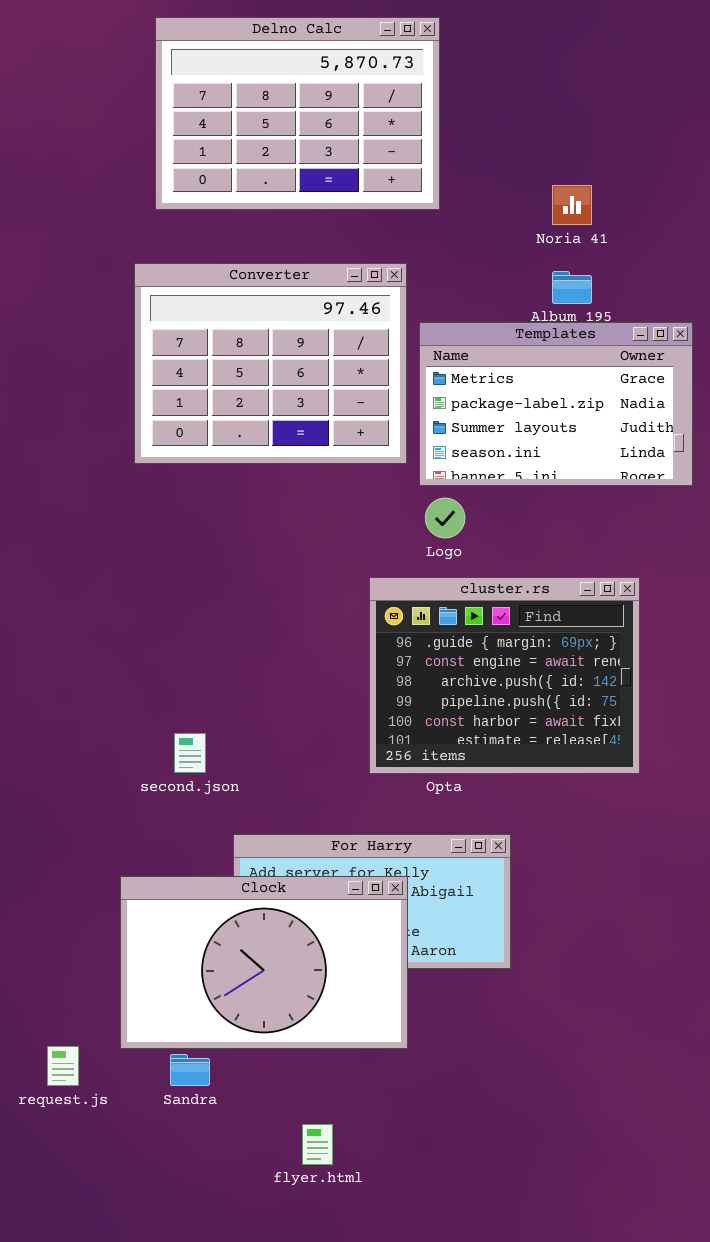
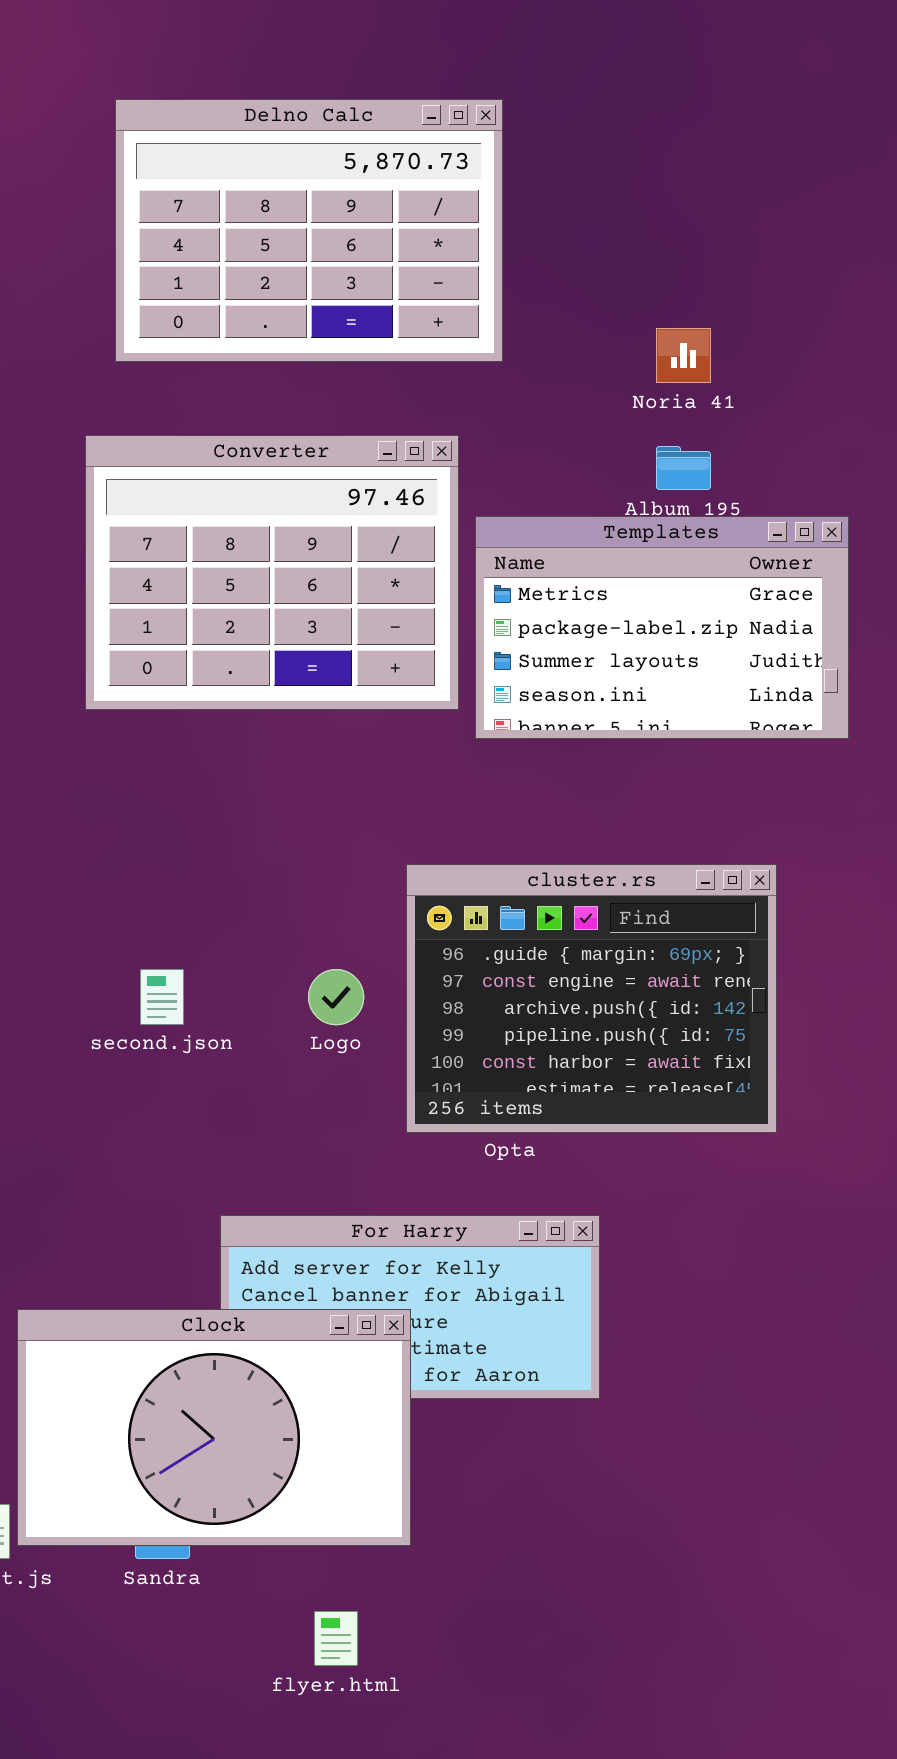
Logo: [425,498,465,538] -> [308,969,364,1025], moved
second.json: [174,733,206,773] -> [140,969,184,1025], moved
Clock: [120,876,408,1049] -> [17,1309,411,1546], moved

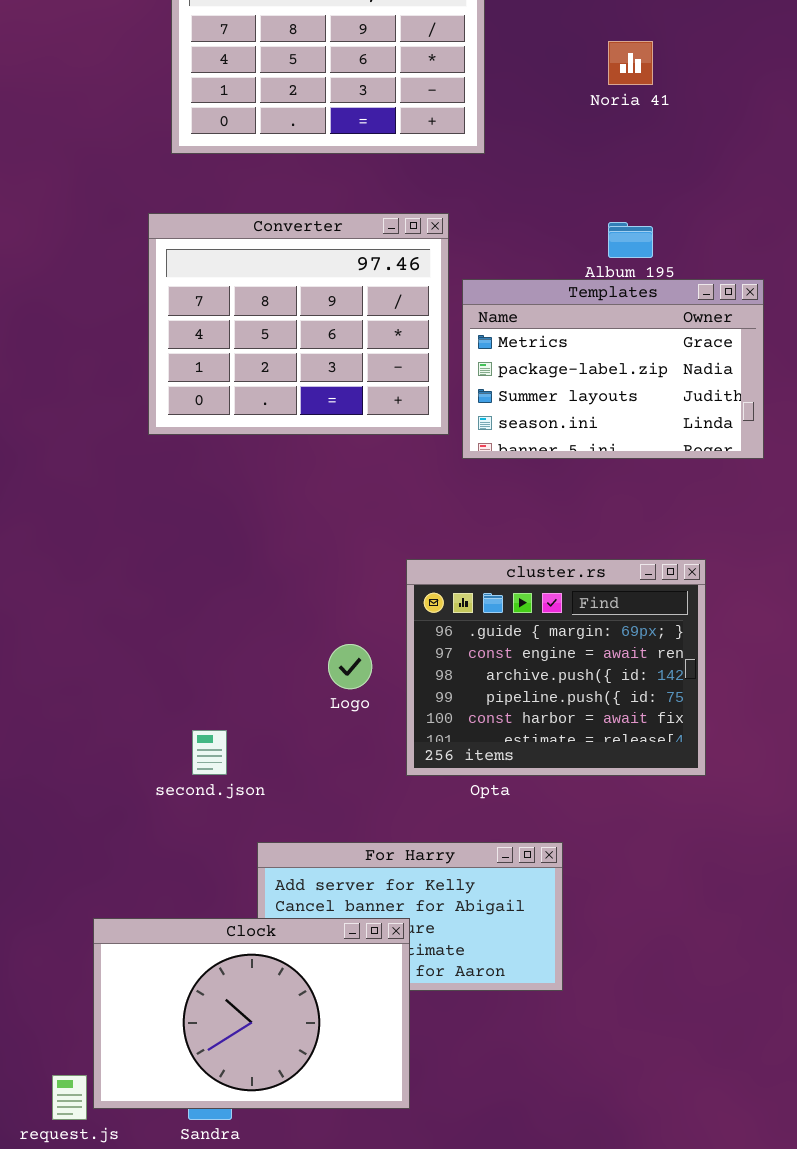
Noria 41: [656,328,711,383] -> [608,41,653,85], moved
second.json: [140,969,184,1025] -> [192,730,227,775], moved

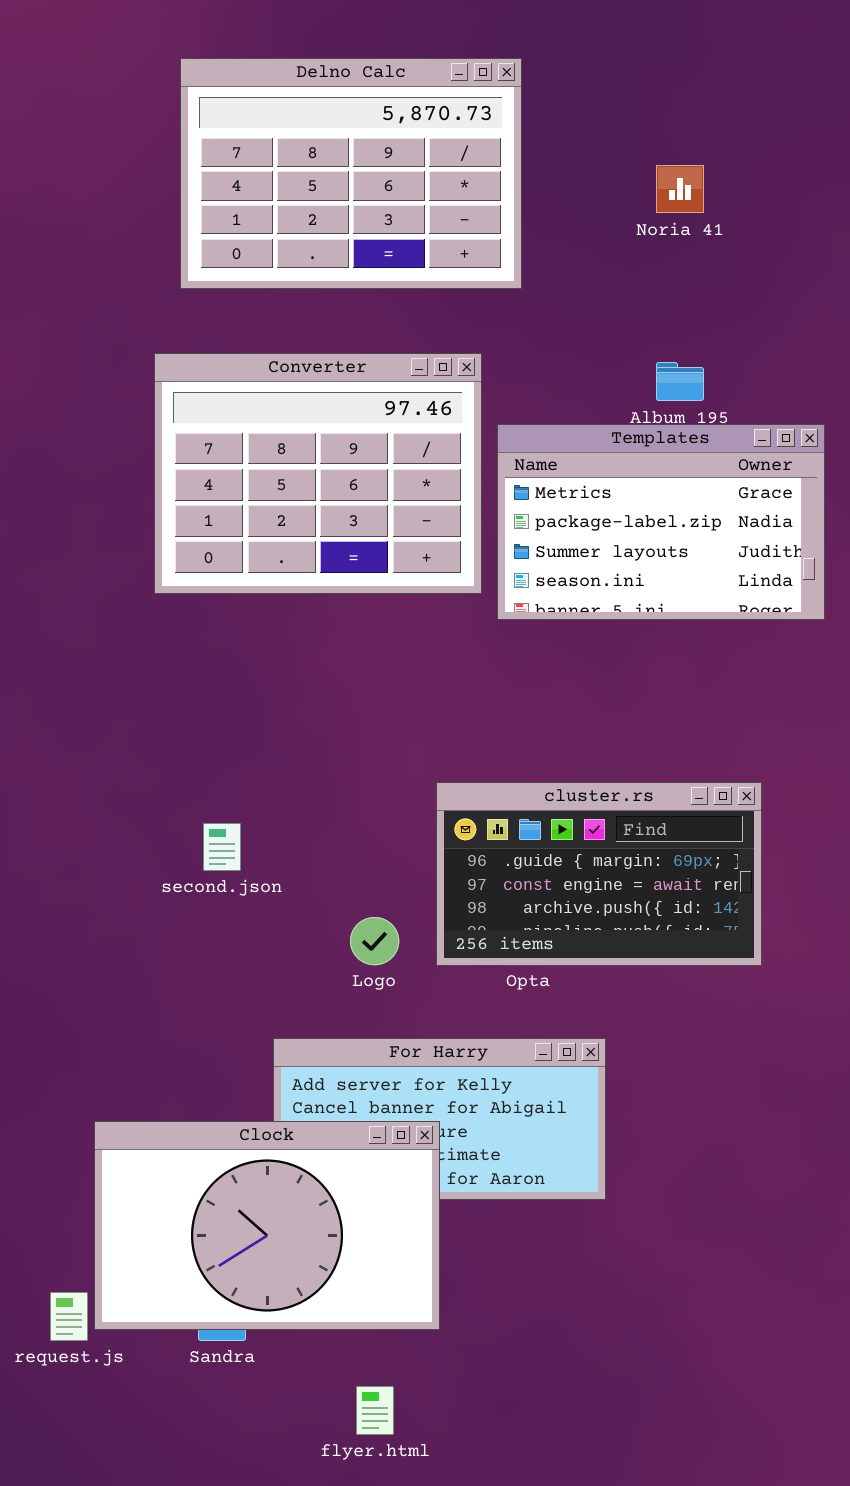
cluster.rs: [406,559,706,776] -> [436,782,762,966], resized
Logo: [328,644,372,689] -> [350,917,399,965], moved
second.json: [192,730,227,775] -> [203,823,241,871], moved

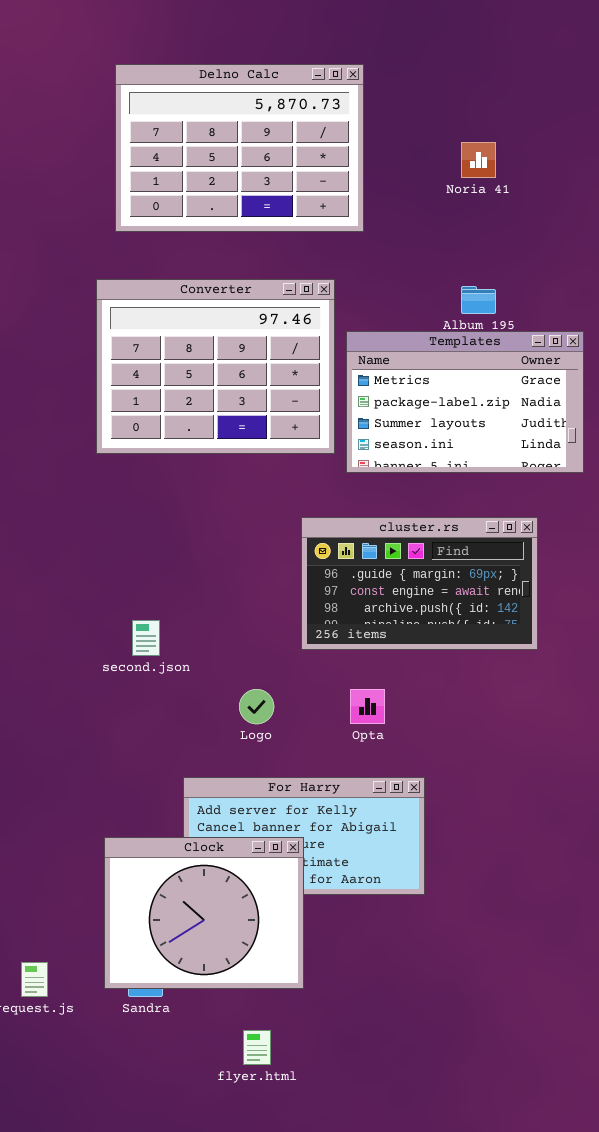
cluster.rs: [436,782,762,966] -> [301,517,538,650], moved
Clock: [94,1121,440,1330] -> [104,837,304,989], resized

